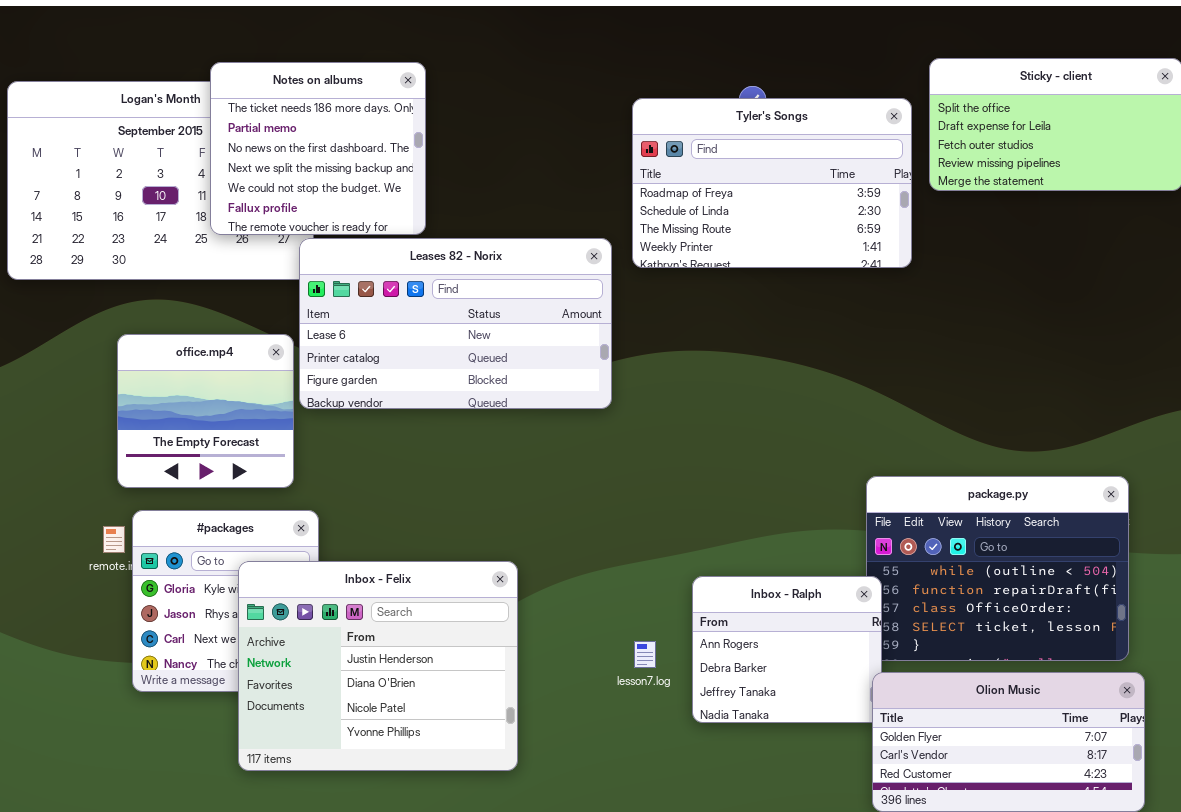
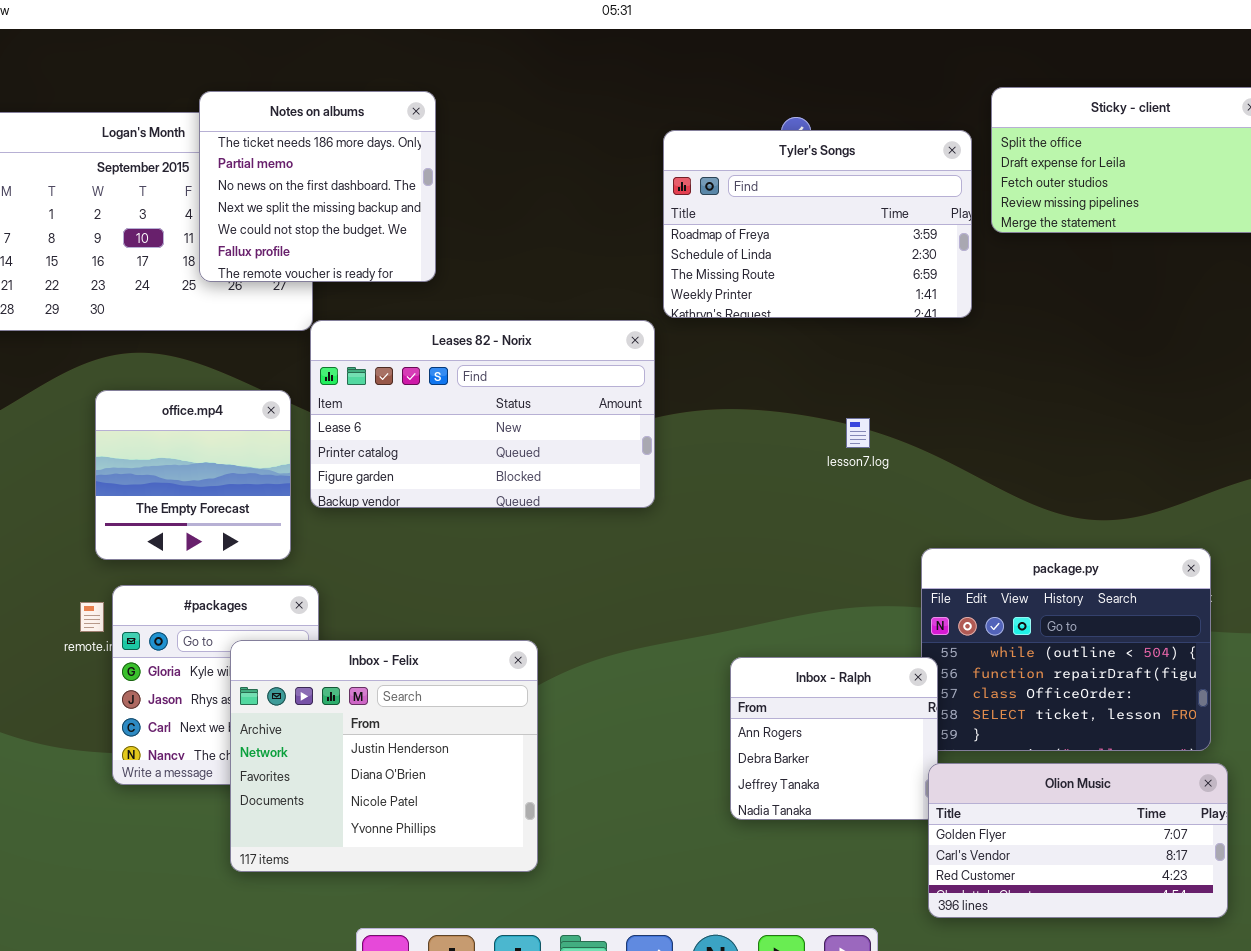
Leases 82 - Norix: [299,238,612,409] -> [310,320,655,508], moved
lesson7.log: [634,641,656,668] -> [846,418,870,448], moved

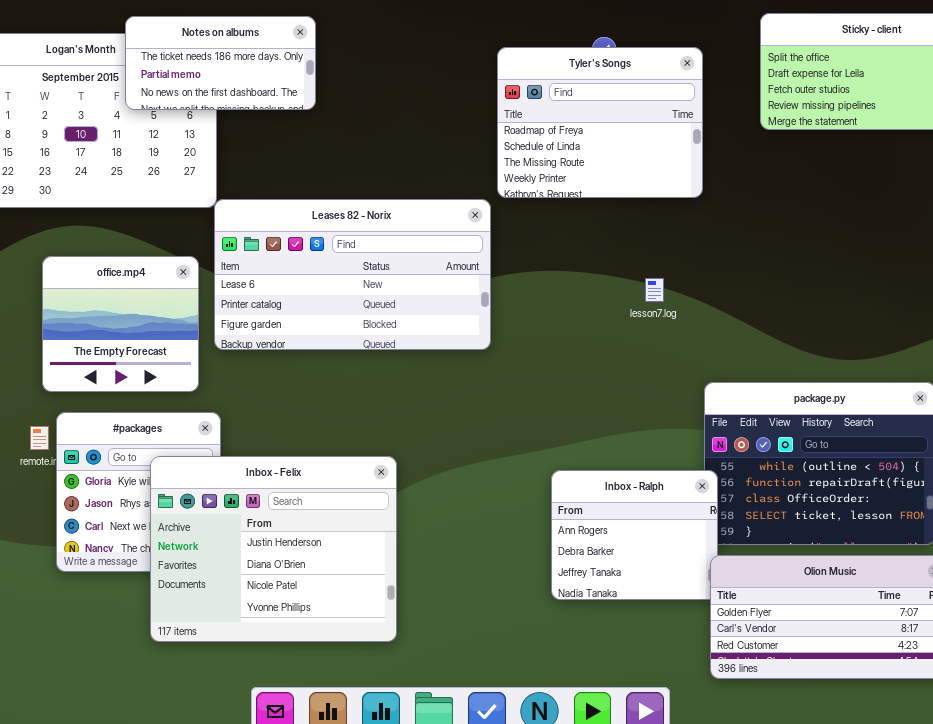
Notes on albums: [199,91,436,282] -> [125,16,316,110], resized
Tyler's Songs: [663,130,972,318] -> [497,47,703,198], resized

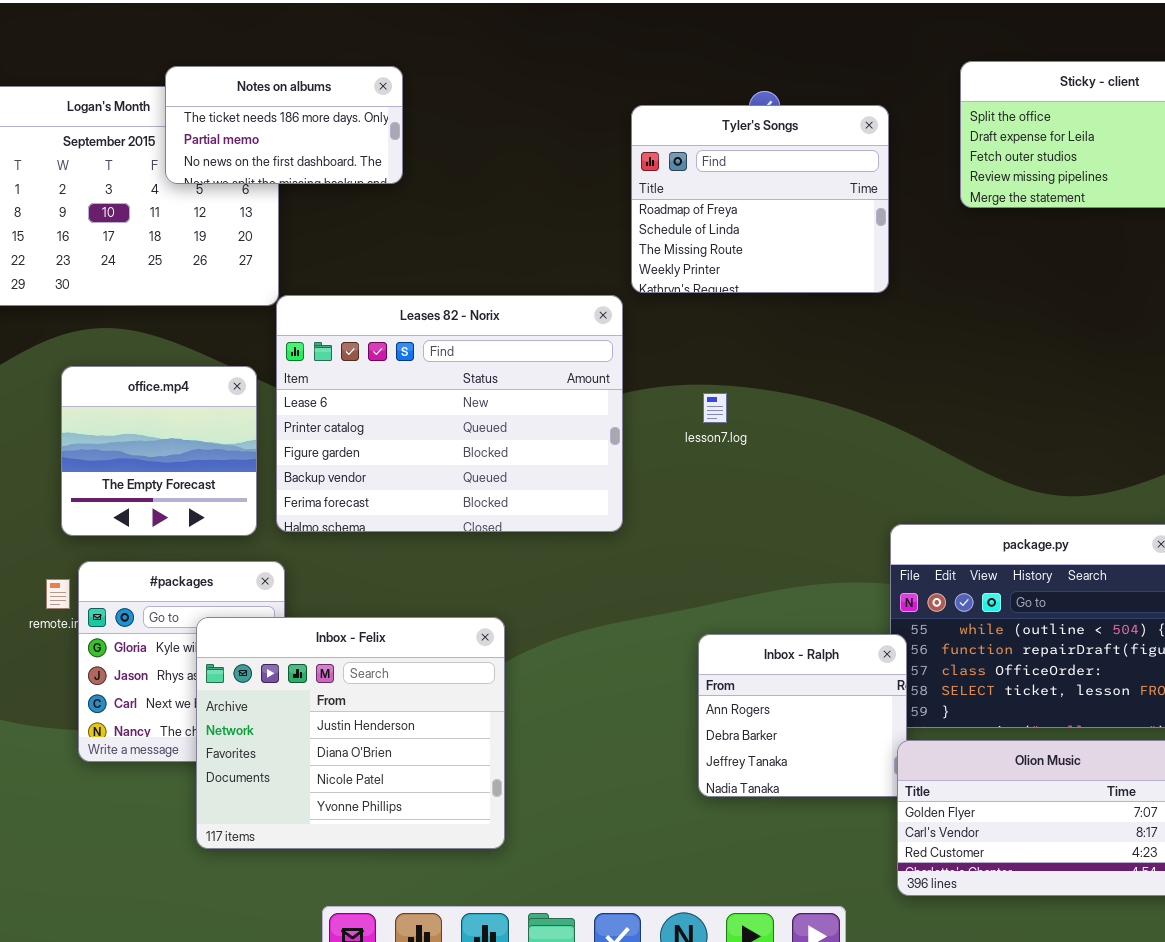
Leases 82 - Norix: [214,199,491,350] -> [276,295,623,532], resized
lesson7.log: [645,278,664,302] -> [703,393,727,423], moved

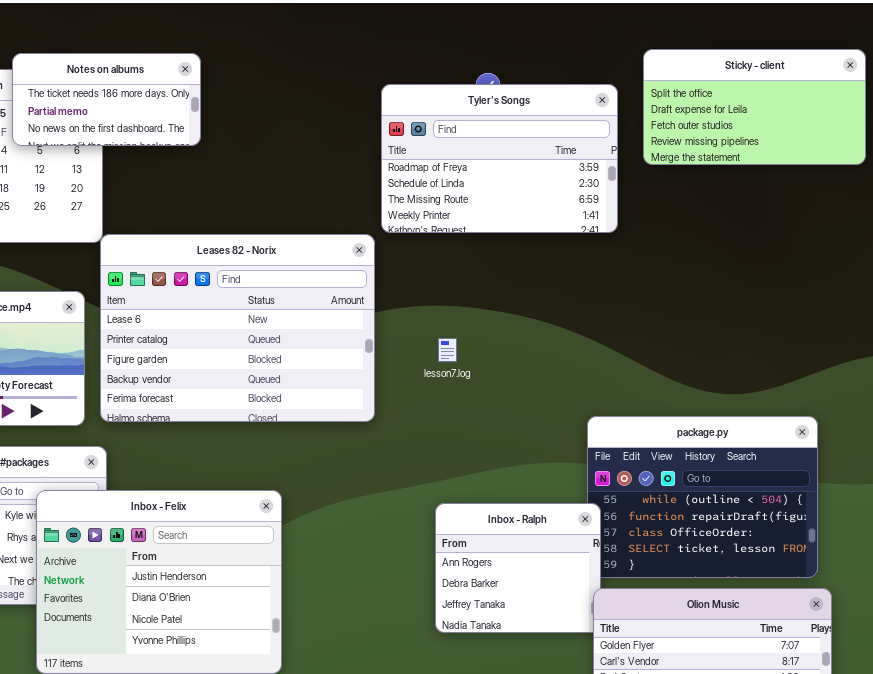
Tyler's Songs: [631,105,889,293] -> [381,84,618,233], resized
lesson7.log: [703,393,727,423] -> [438,338,457,362], moved

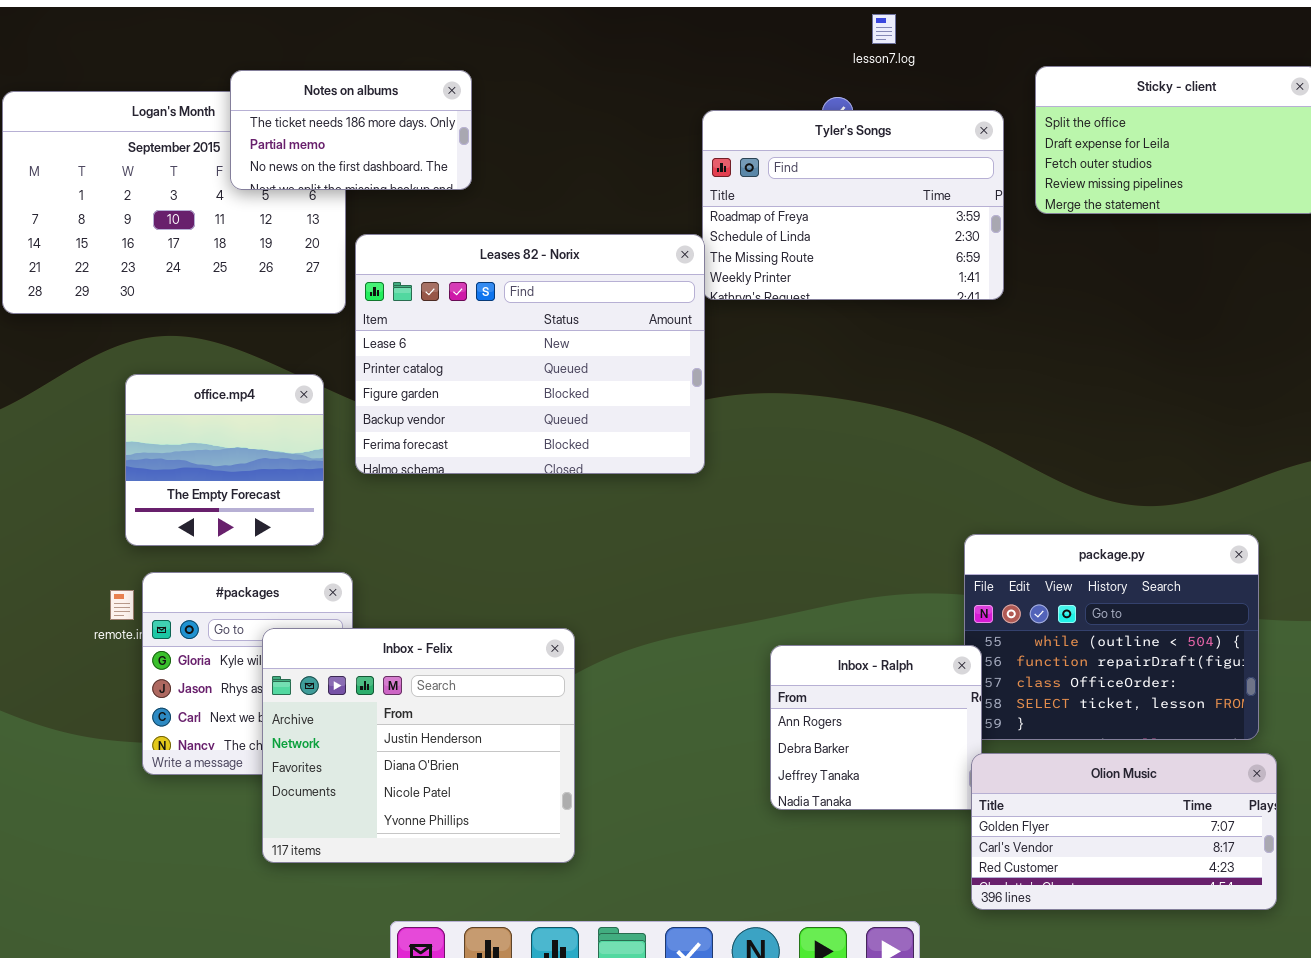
Leases 82 - Norix: [100,234,375,422] -> [355,234,705,474], moved
lesson7.log: [438,338,457,362] -> [872,14,896,44], moved

